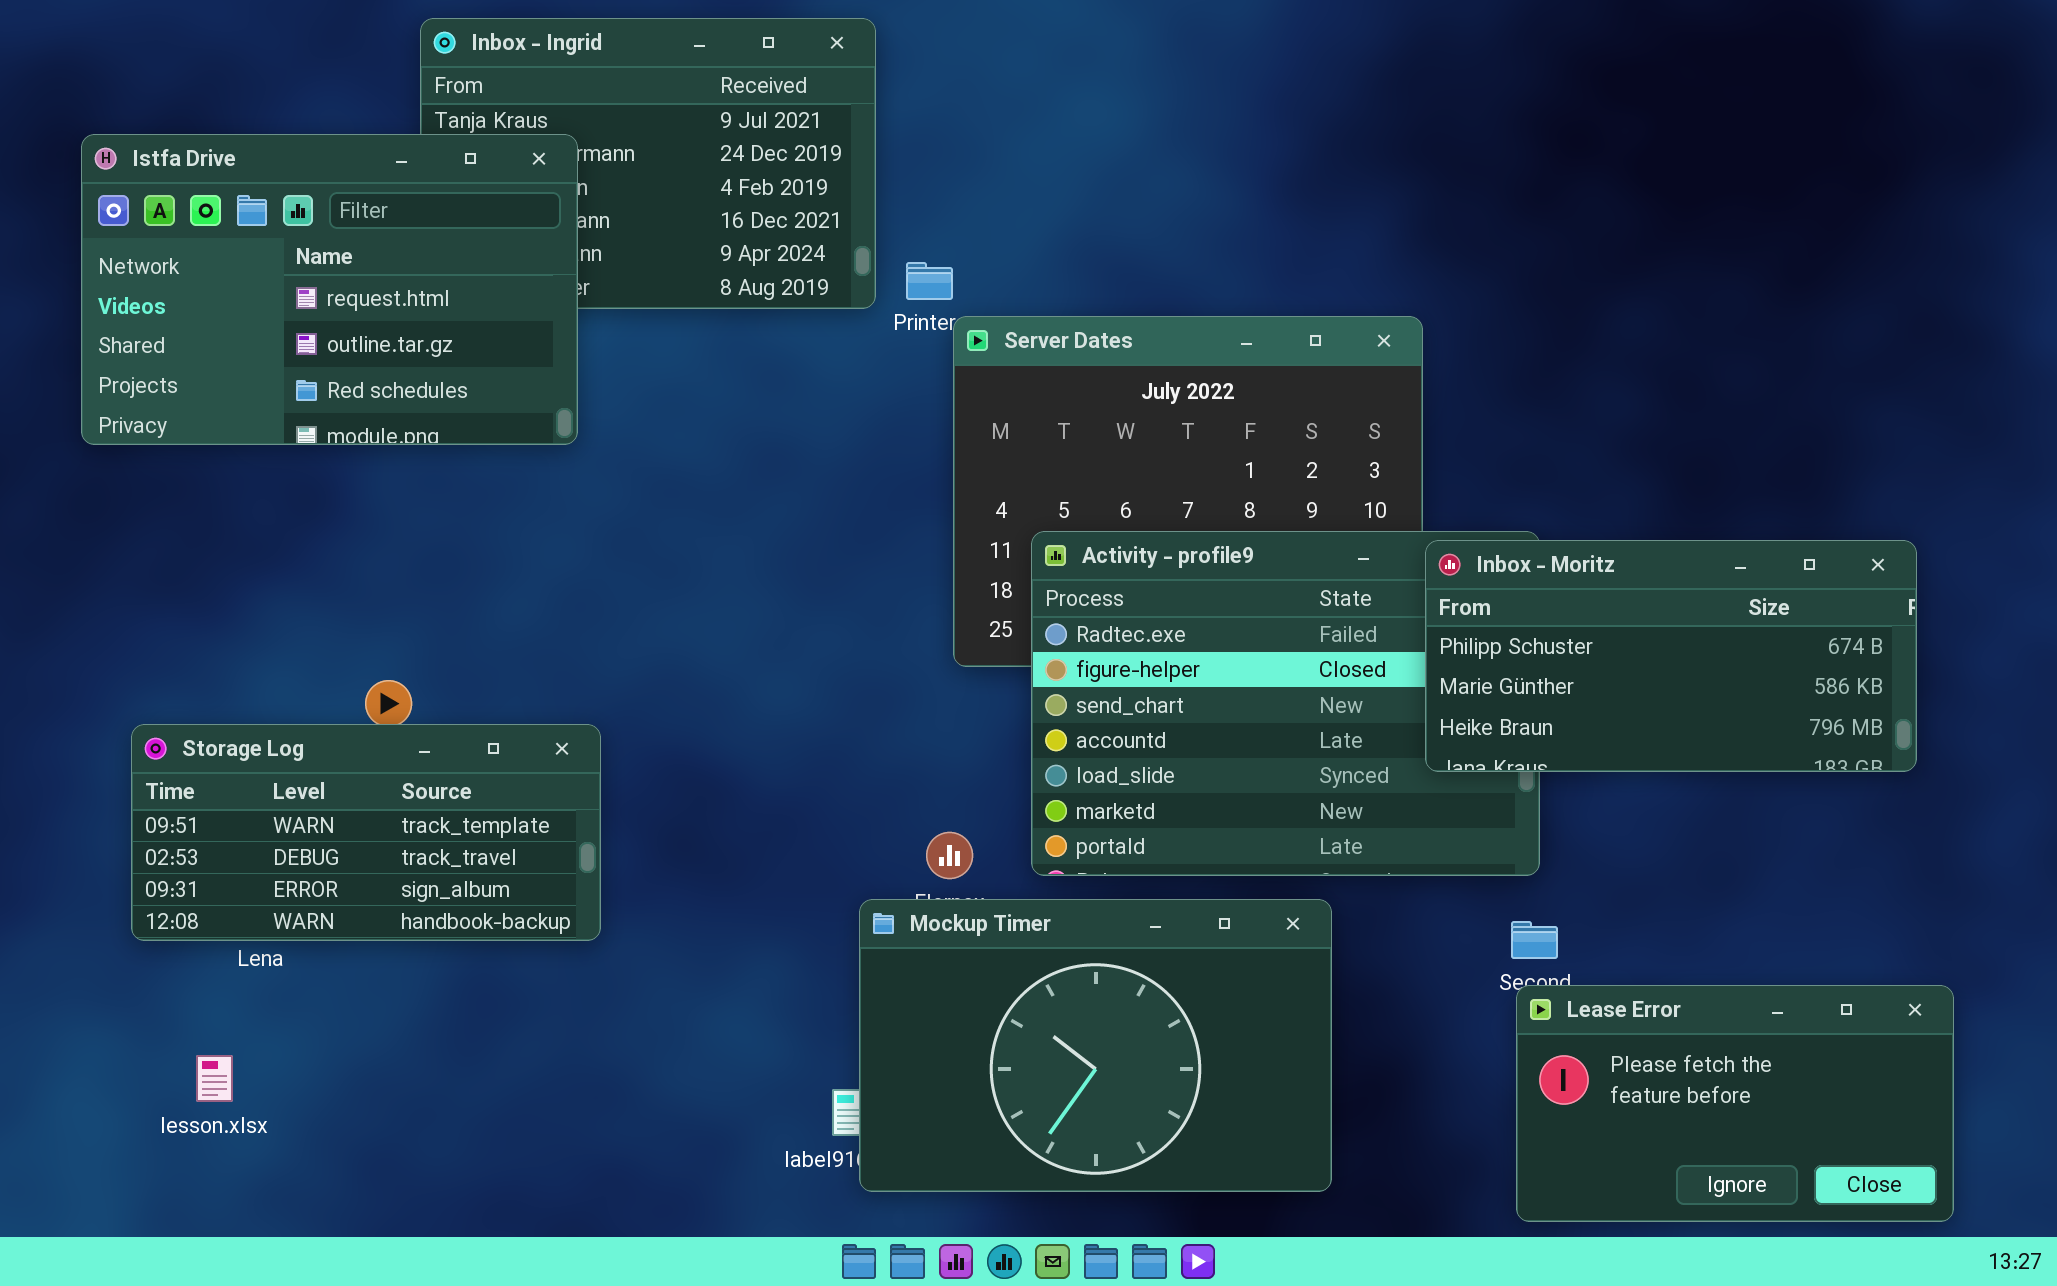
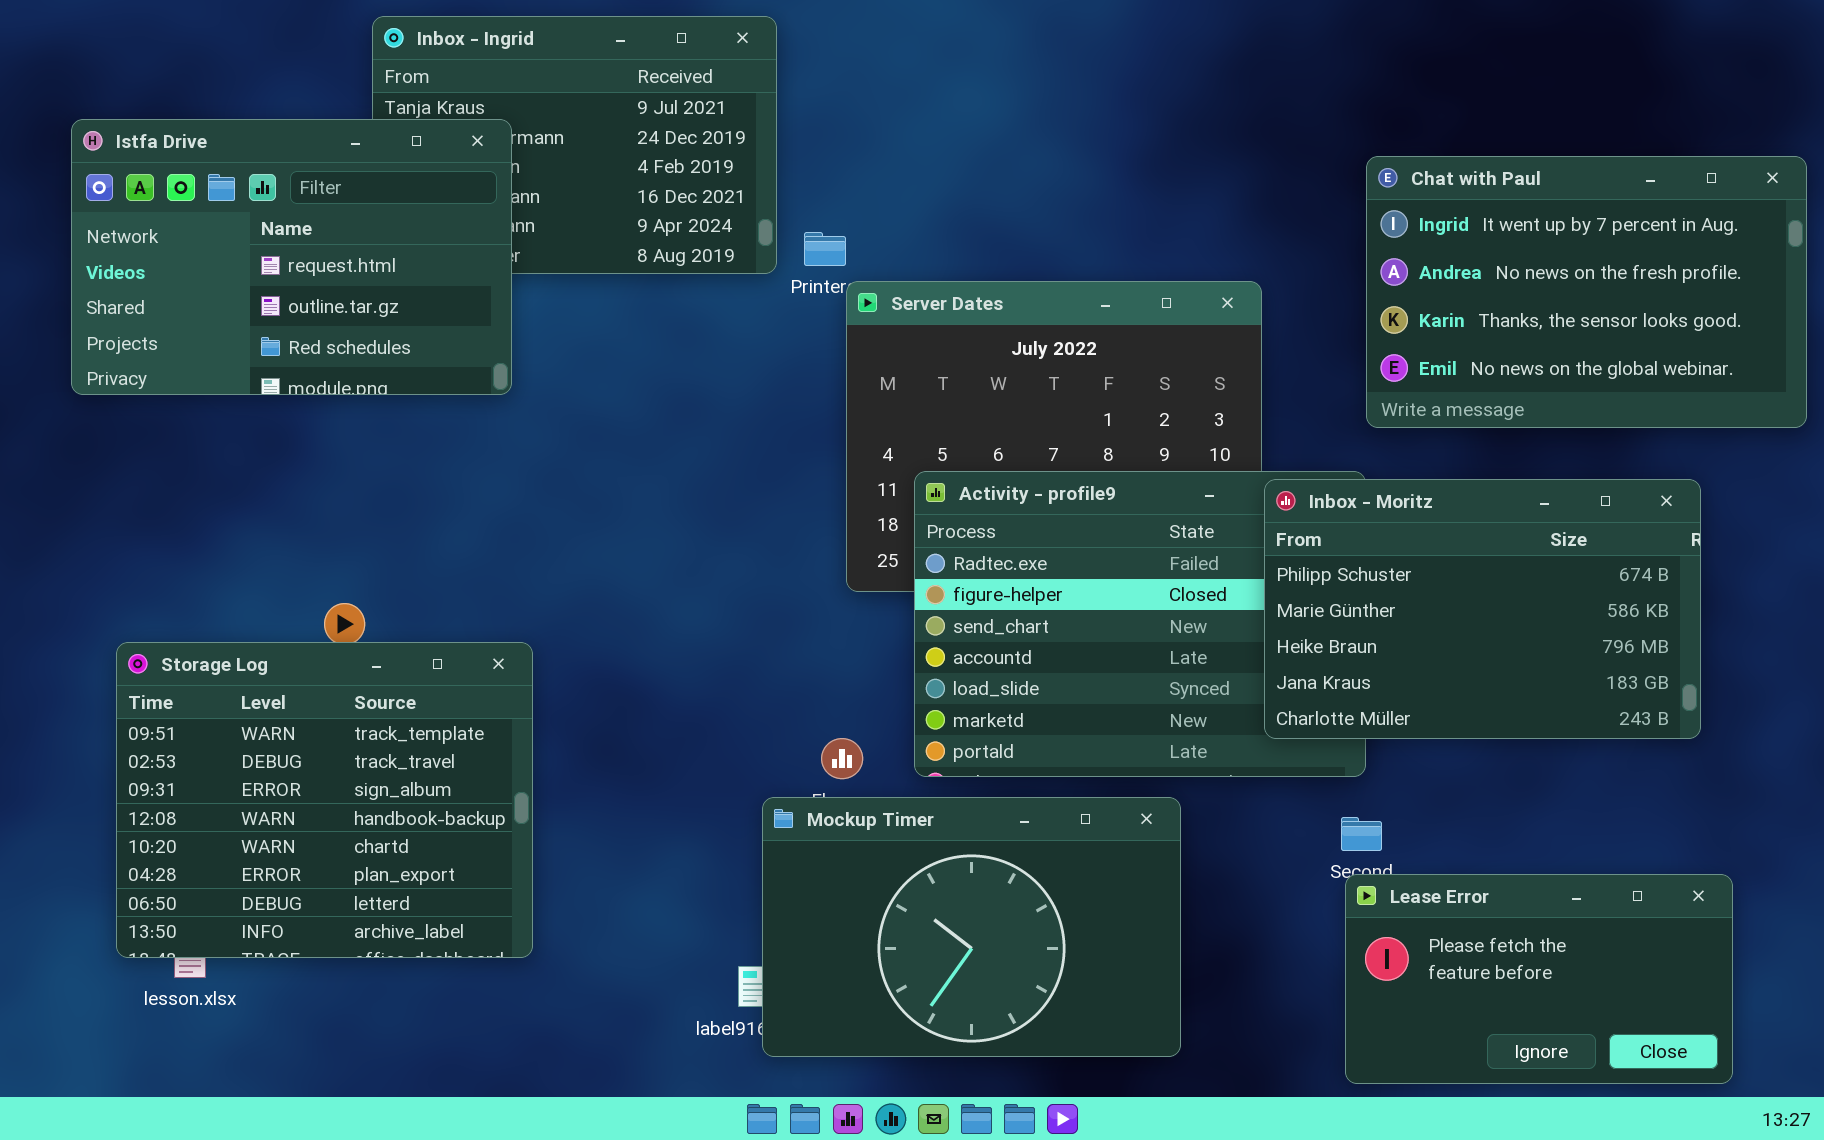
Chat with Paul: none -> [1366,156,1807,428], opened
Inbox - Moritz: [1425,540,1917,772] -> [1264,479,1701,739], resized
Storage Log: [131,724,601,941] -> [116,642,533,958], resized

